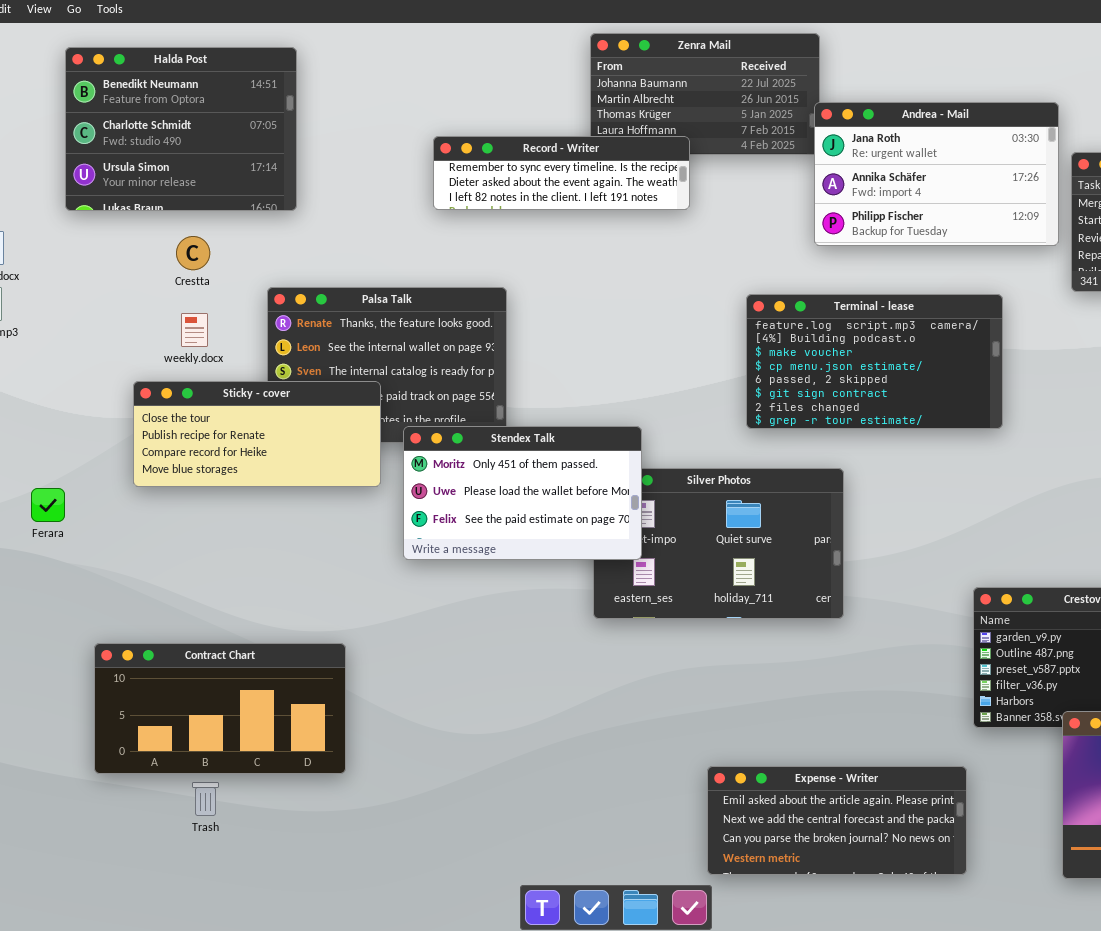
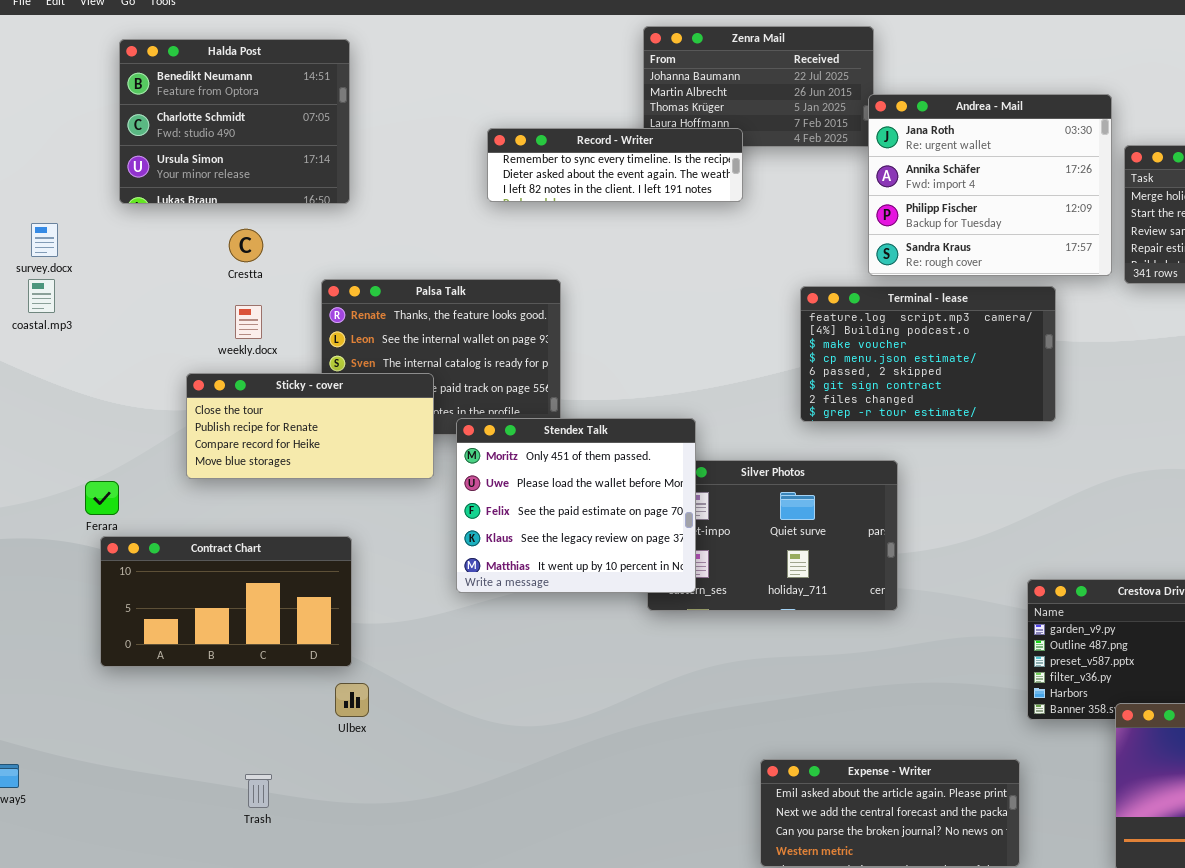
Andrea - Mail: [814,102,1059,246] -> [868,94,1112,276], resized
Stendex Talk: [403,426,642,560] -> [456,418,696,593], resized
Contract Chart: [94,643,346,774] -> [100,536,352,667], moved

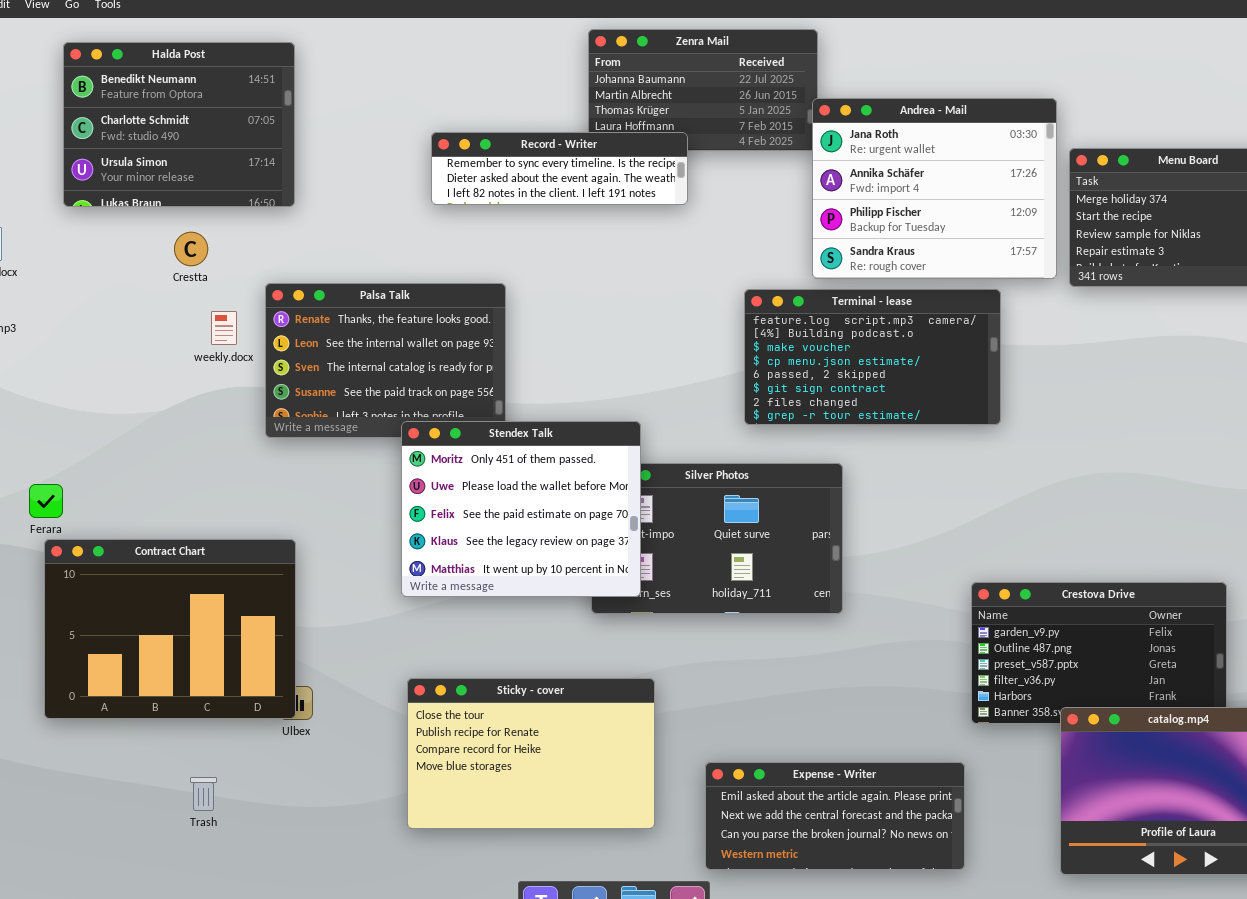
weekly.docx: [235,305,262,339] -> [211,311,237,345], moved
Sticky - cover: [186,373,434,479] -> [407,678,655,829], moved, resized
Contract Chart: [100,536,352,667] -> [44,539,296,719], resized

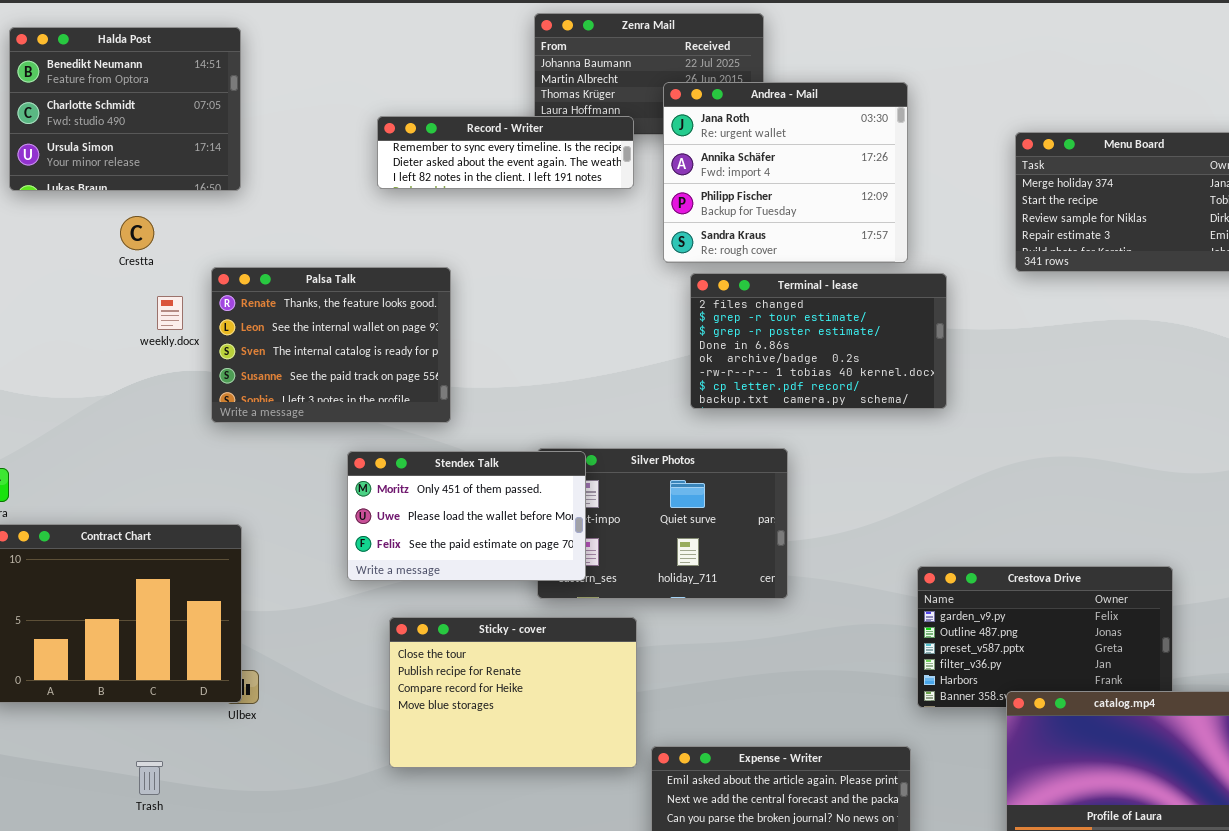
Andrea - Mail: [812,98,1057,279] -> [663,82,908,263], moved
Terminal - lease: [744,289,1001,425] -> [690,273,947,409], scrolled down 6 rows
Stendex Talk: [401,421,641,597] -> [347,451,586,581], resized
Sticky - cover: [407,678,655,829] -> [389,617,637,768], moved

